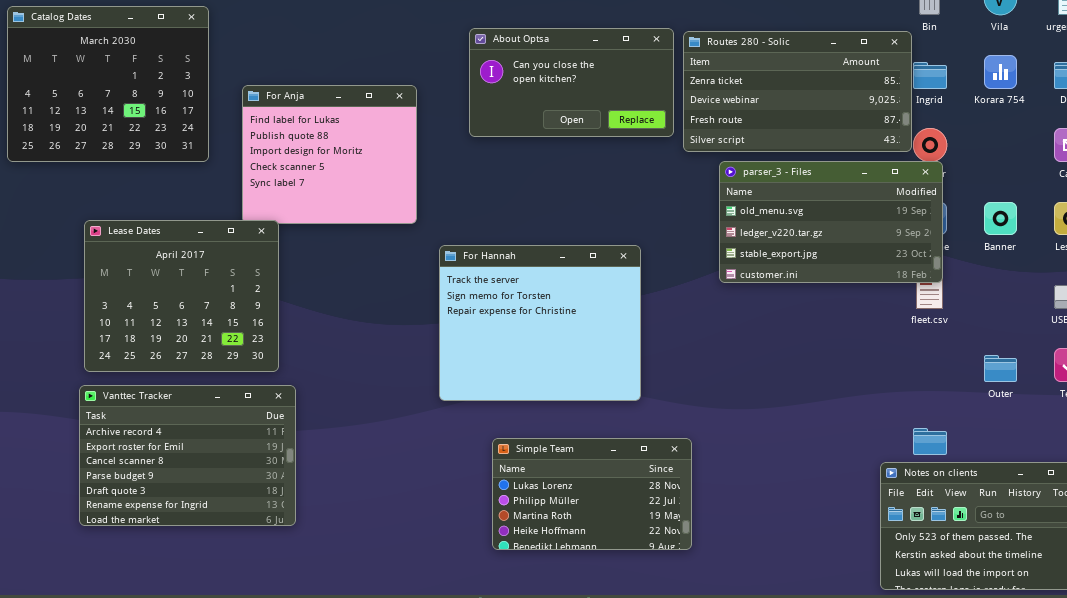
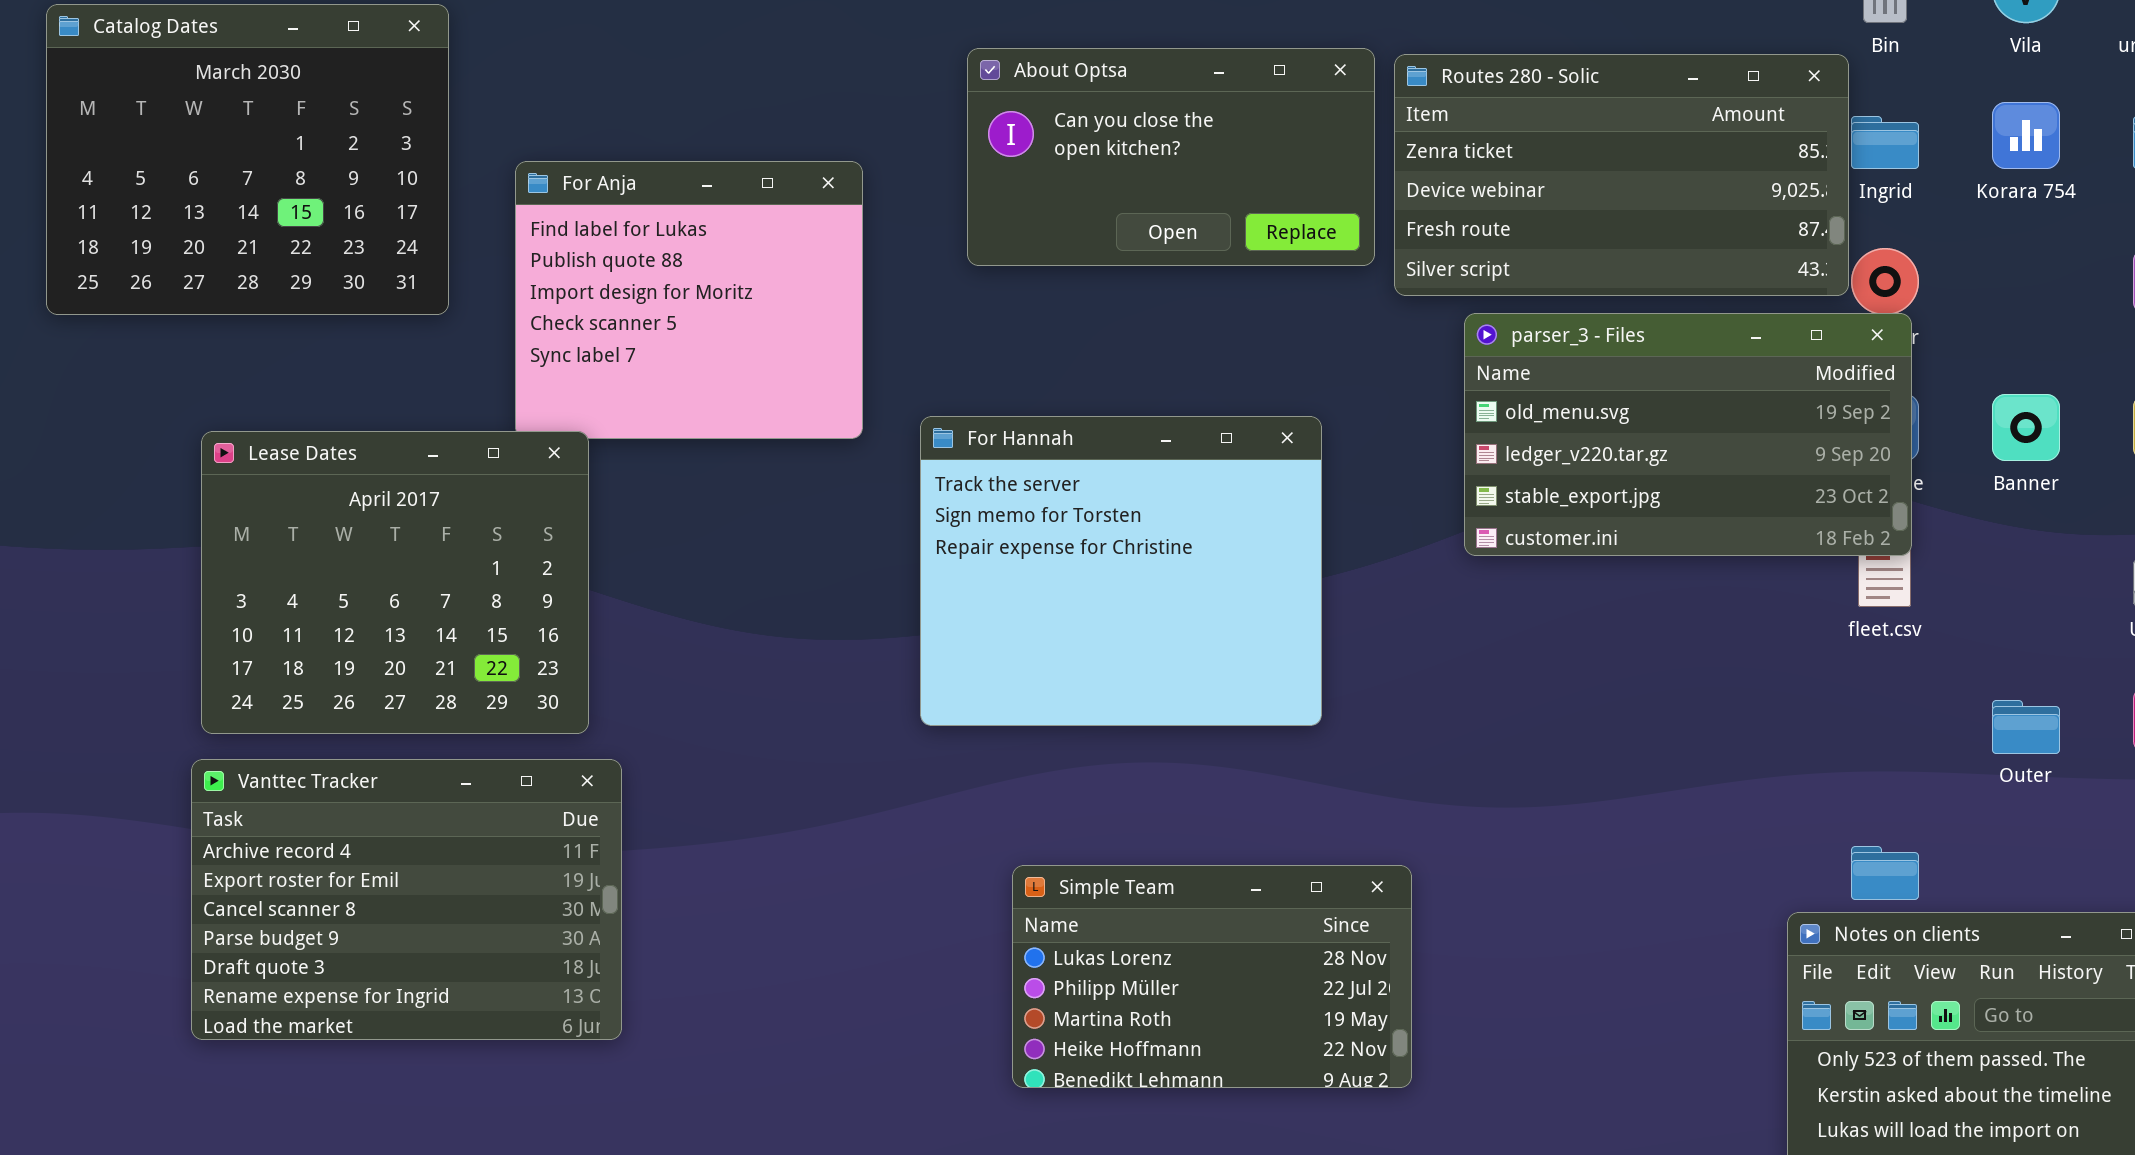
For Hannah: [439,245,641,401] -> [920,416,1322,726], moved

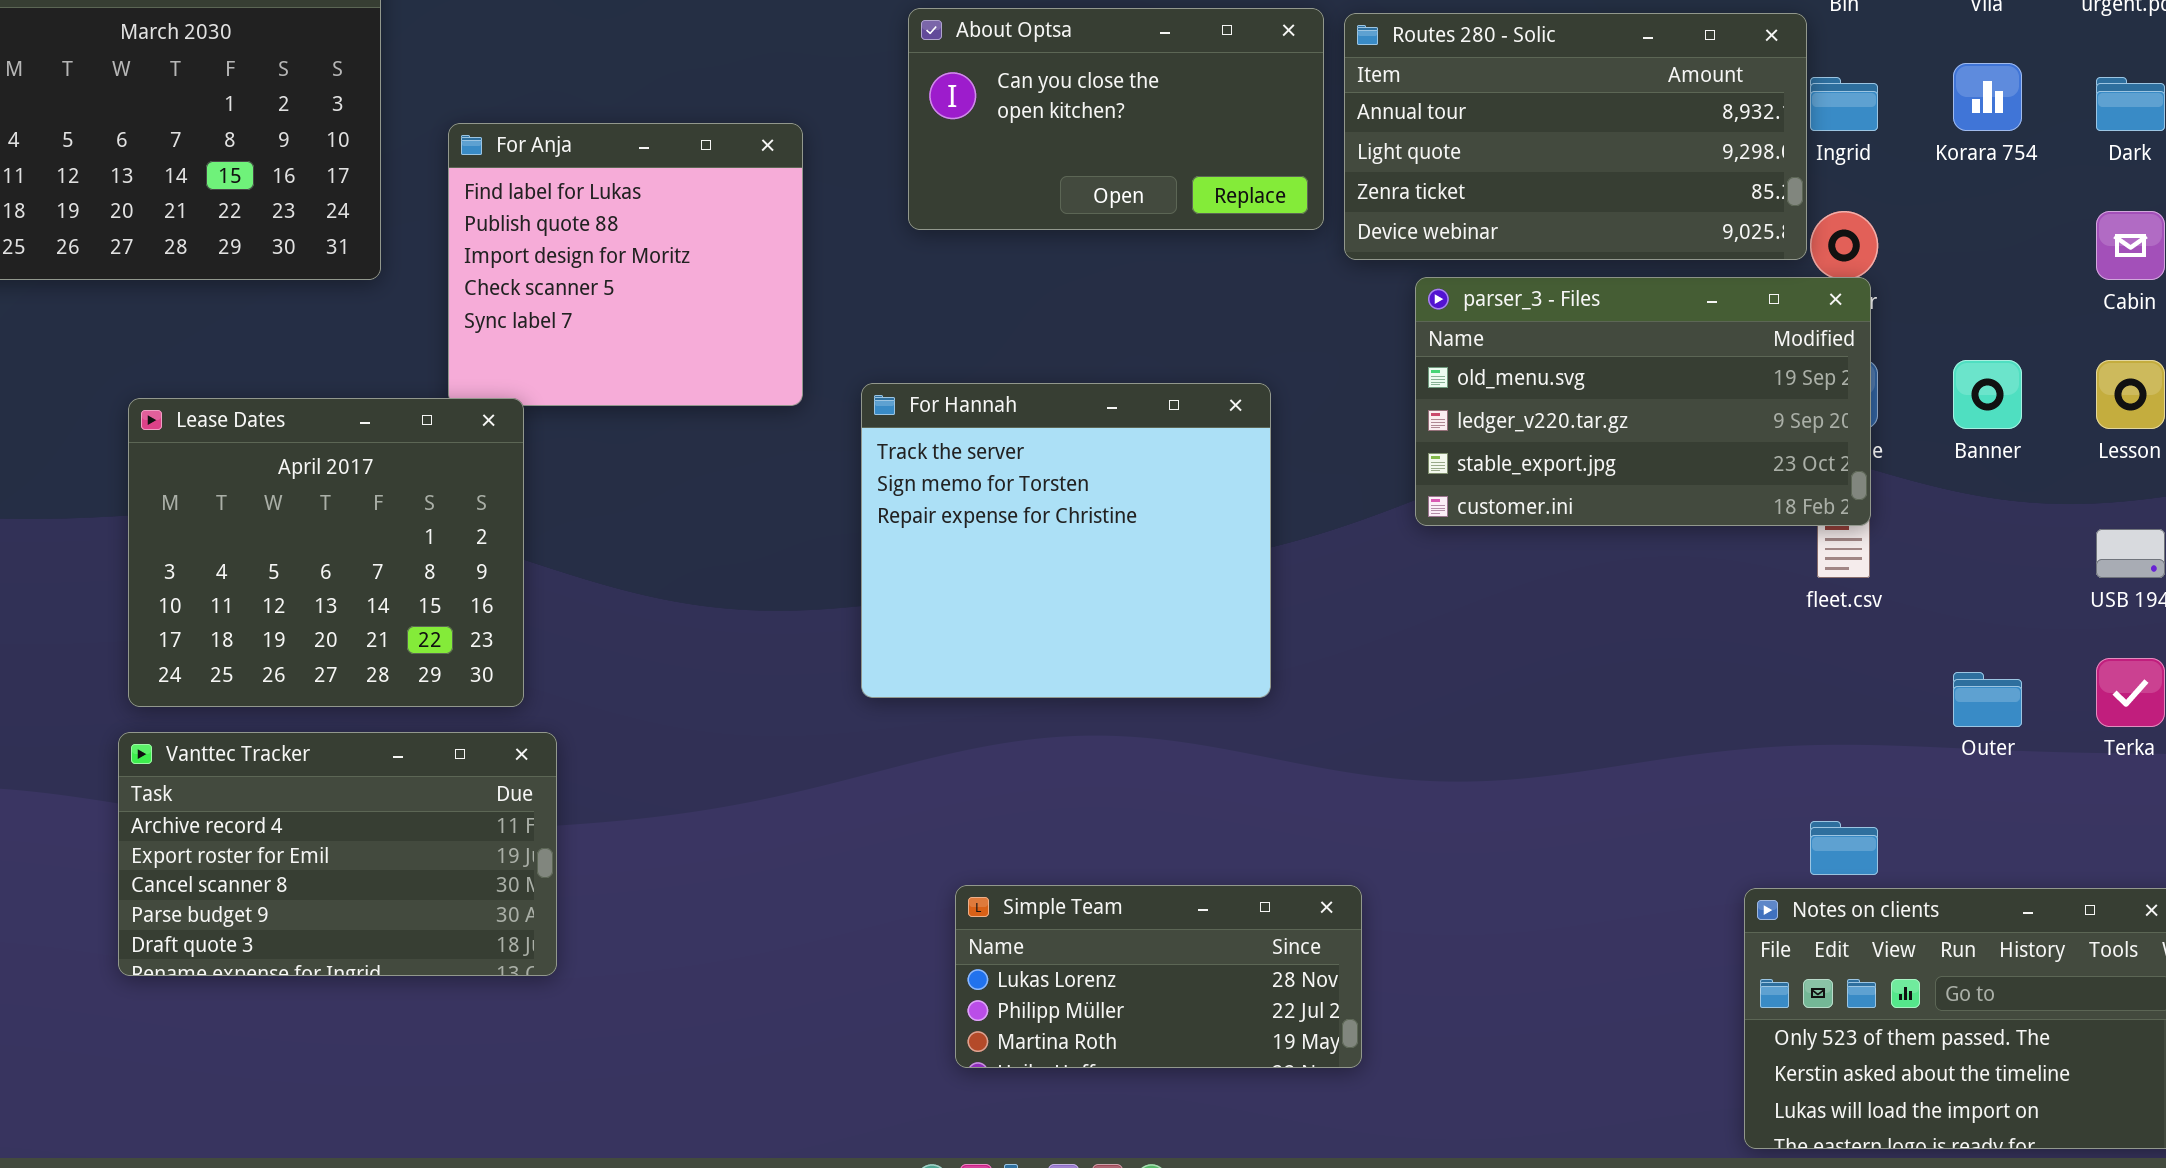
Routes 280 - Solic: [1394,54,1849,296] -> [1344,13,1807,260], scrolled up 2 rows
Vanttec Tracker: [191,759,622,1040] -> [118,732,557,976], resized
Simple Team: [1012,865,1412,1088] -> [955,885,1362,1068], resized

